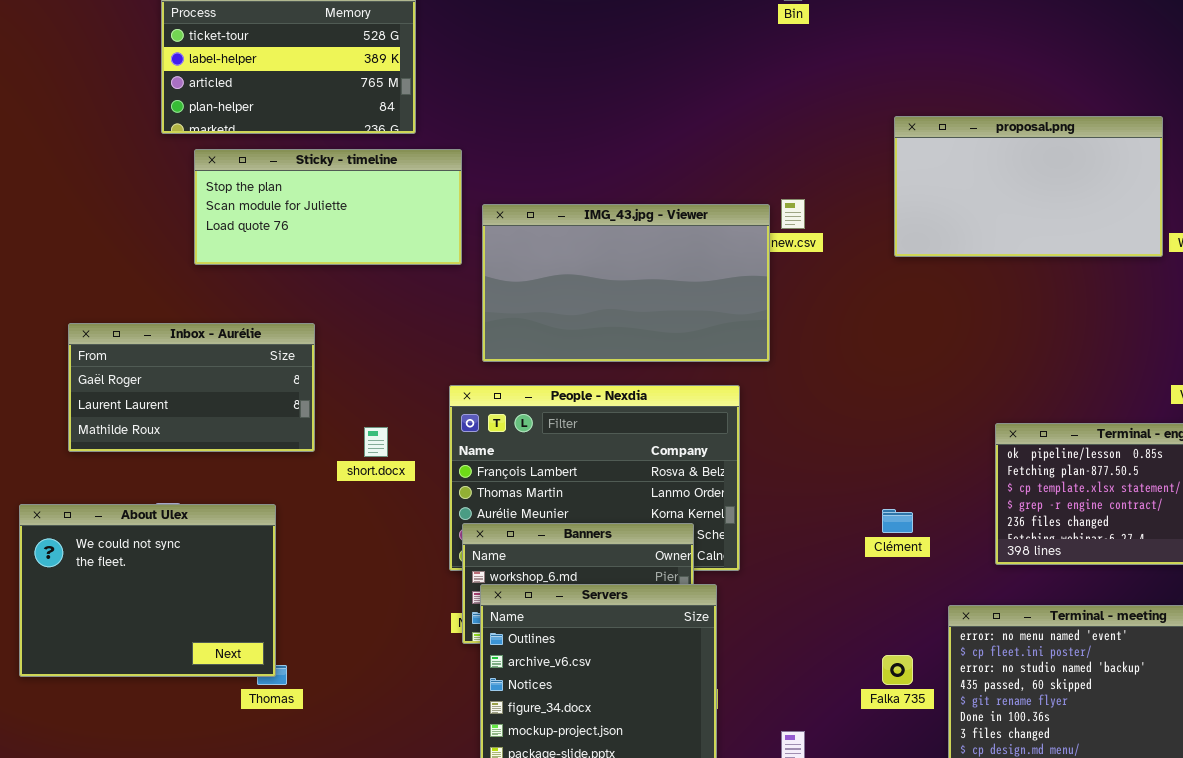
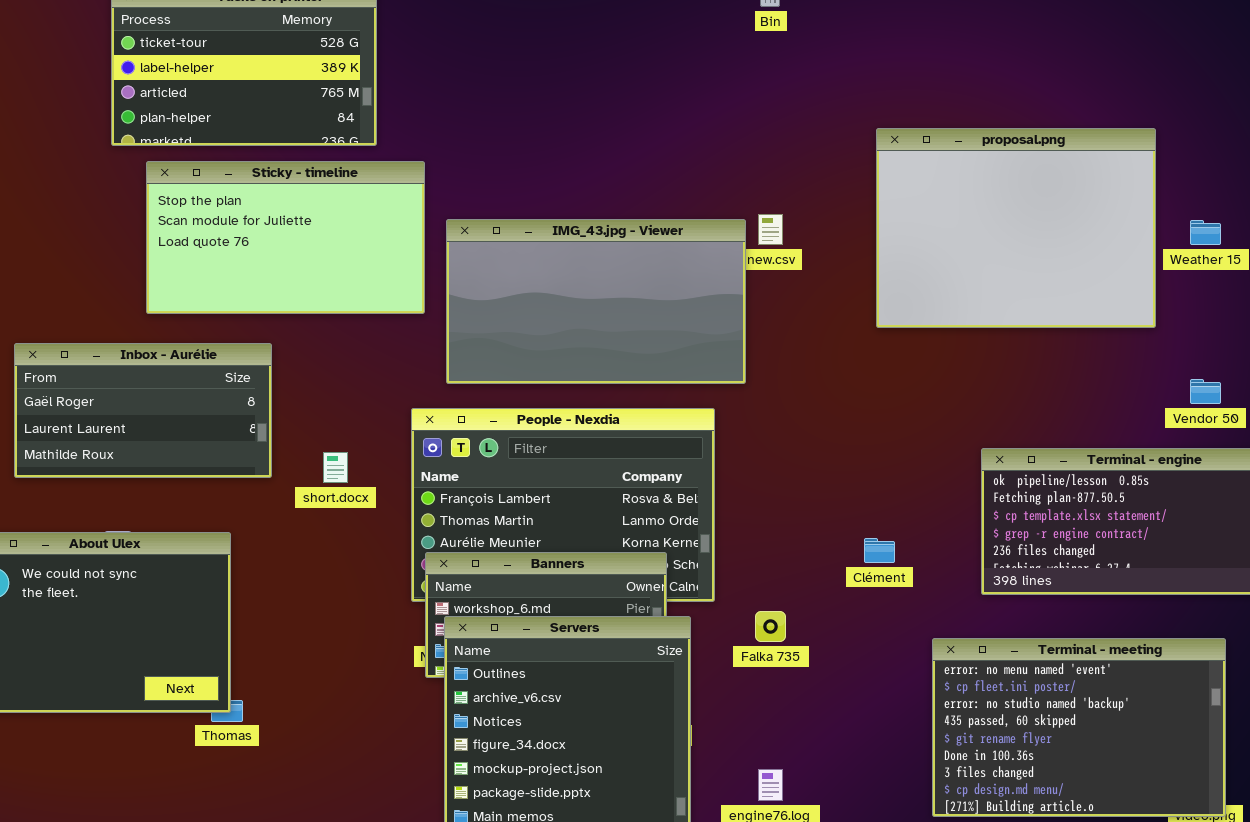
proposal.png: [894,116,1163,257] -> [876,128,1156,328], resized
Sticky - timeline: [194,149,462,265] -> [146,161,425,314], resized
Falka 735: [882,655,913,685] -> [755,611,786,642], moved

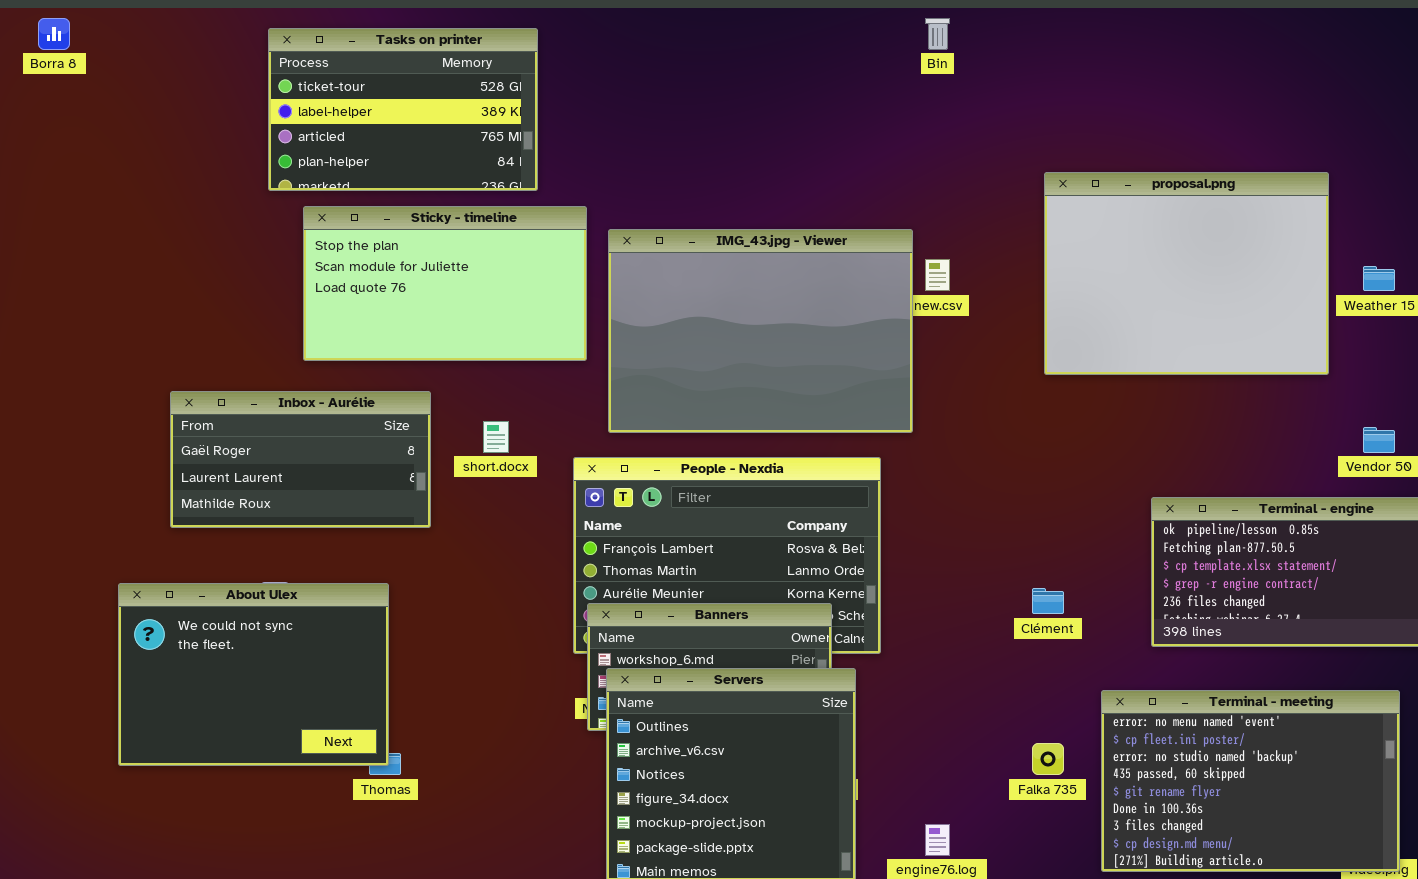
IMG_43.jpg - Viewer: [446,219,746,384] -> [608,229,913,433], resized
short.docx: [323,452,348,483] -> [483,421,509,453], moved
Falka 735: [755,611,786,642] -> [1032,743,1064,775], moved

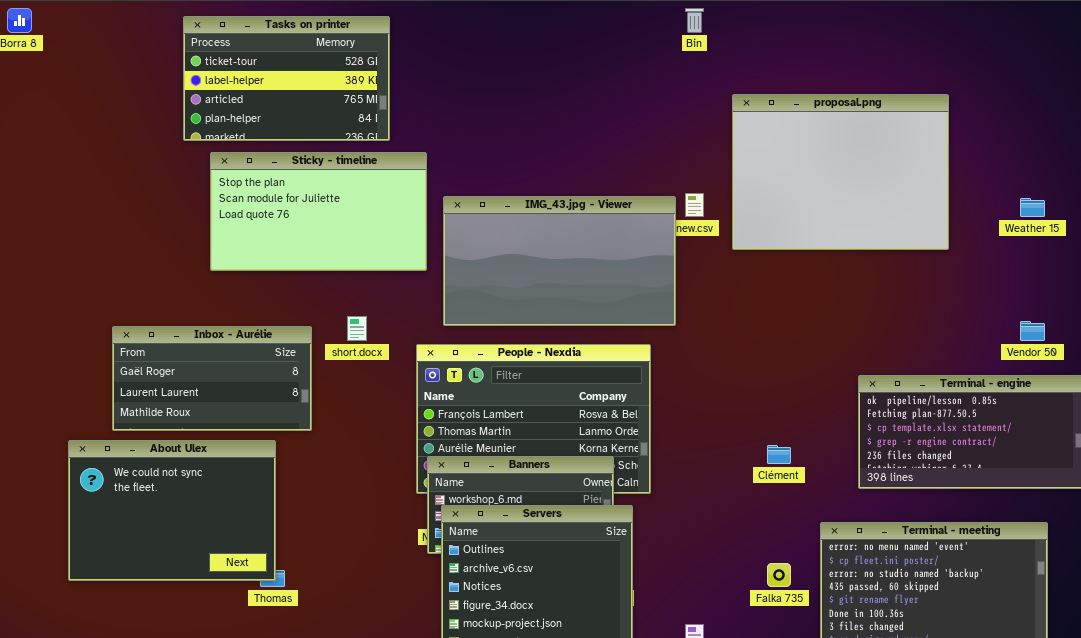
proposal.png: [1044,172,1329,375] -> [732,94,949,250], moved
IMG_43.jpg - Viewer: [608,229,913,433] -> [443,196,676,326], resized
Inbox - Aurélie: [170,391,431,528] -> [112,326,312,431], moved

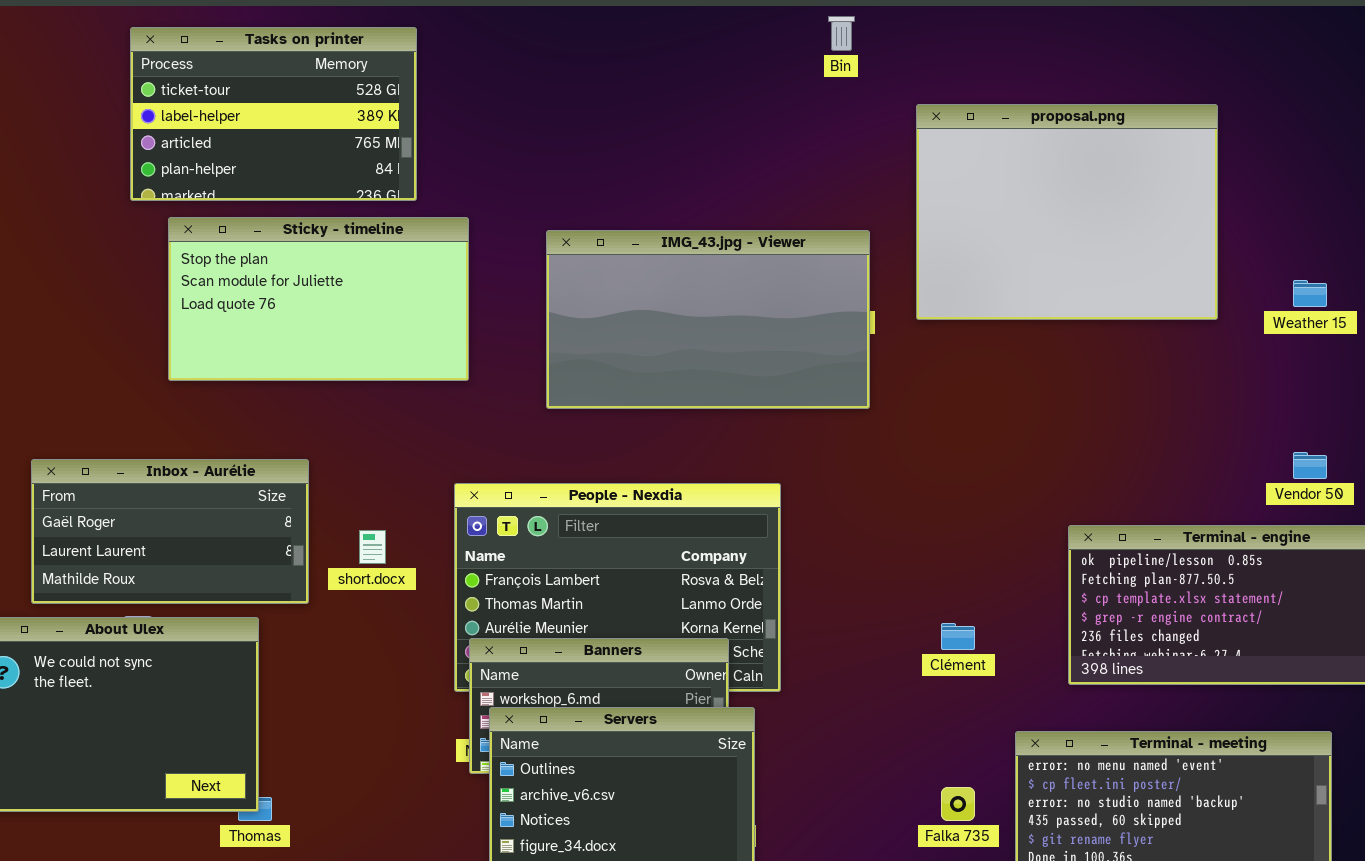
proposal.png: [732,94,949,250] -> [916,104,1218,320], moved
IMG_43.jpg - Viewer: [443,196,676,326] -> [546,230,870,409], moved
short.docx: [347,316,367,341] -> [359,530,386,564], moved

